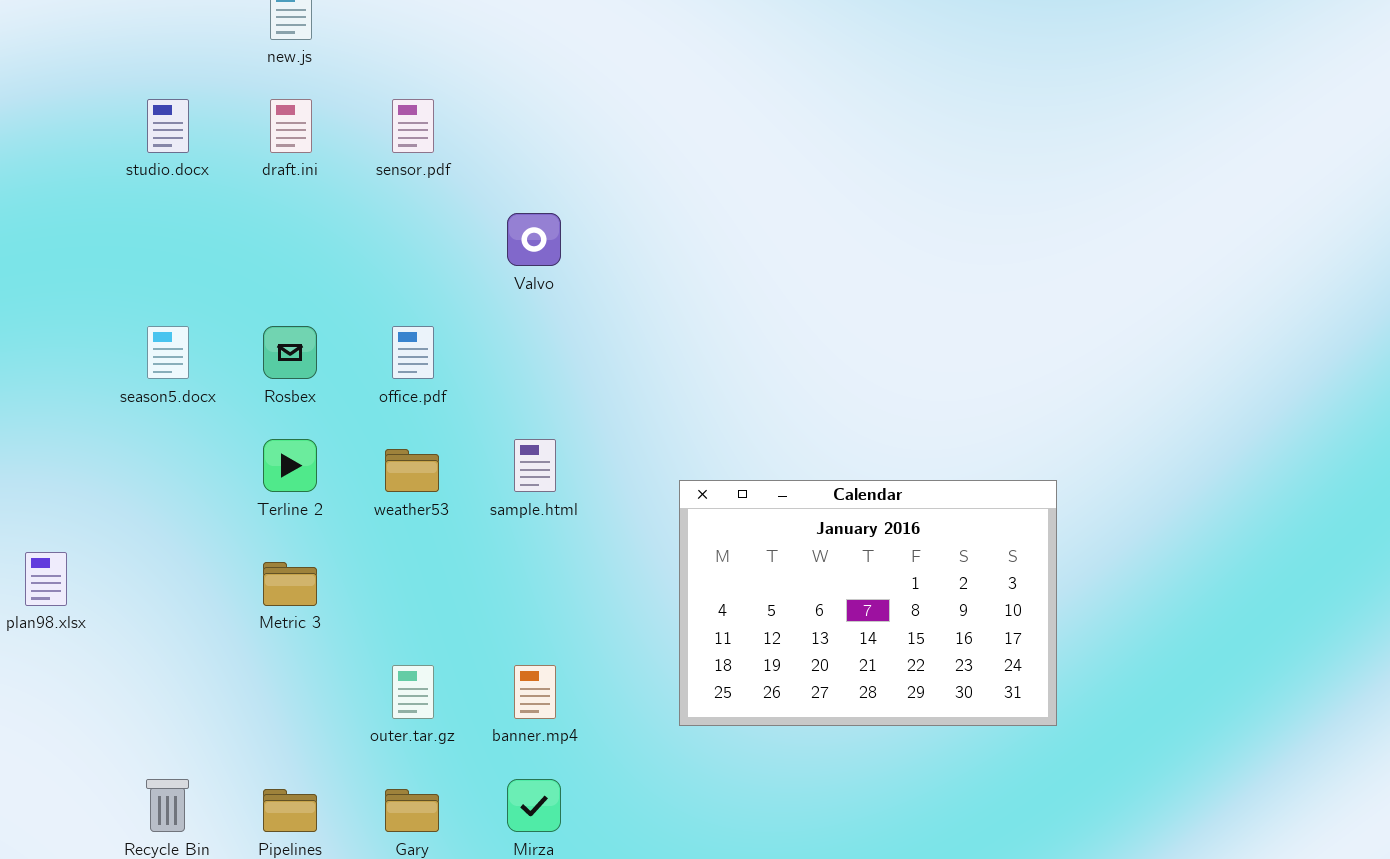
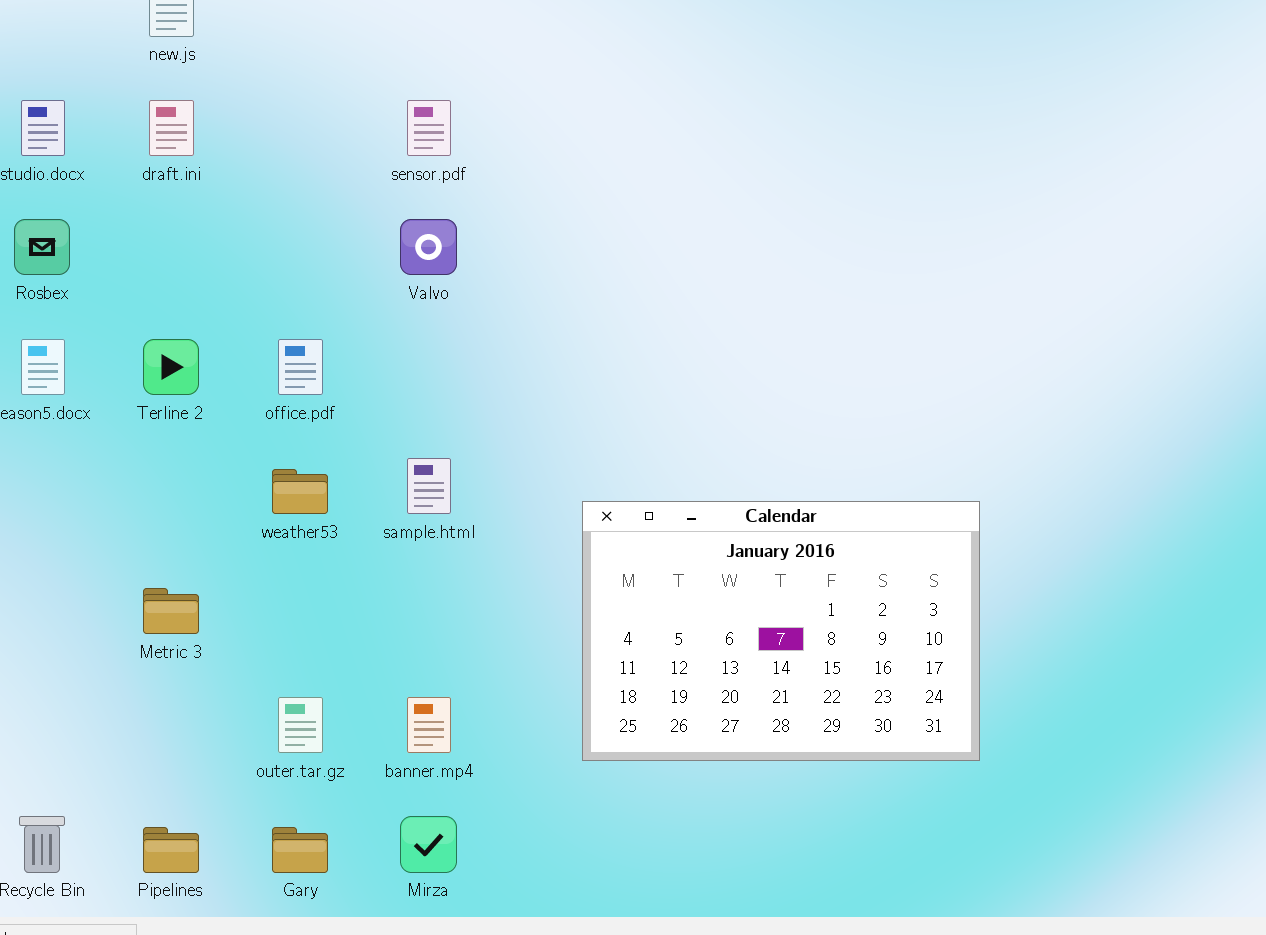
sensor.pdf: [392,99,434,153] -> [407,100,451,156], moved
Rosbex: [263,326,317,379] -> [14,219,70,275], moved
Terline 2: [263,439,317,492] -> [143,339,199,395], moved

